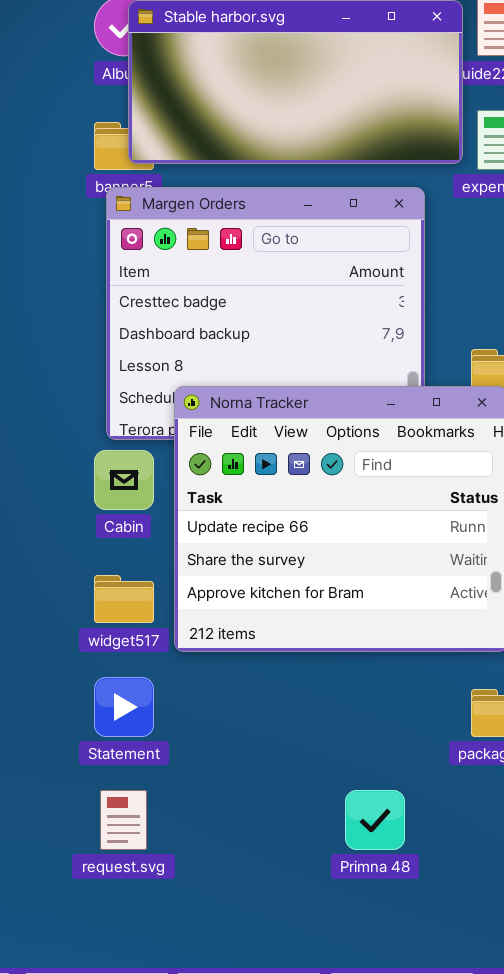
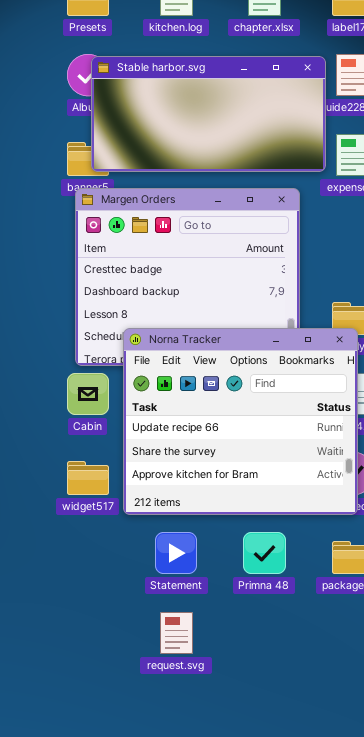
Statement: [94,677,154,737] -> [155,532,197,574], moved
request.svg: [100,790,147,850] -> [160,612,193,654], moved
Primna 48: [345,790,405,850] -> [243,532,286,574], moved

